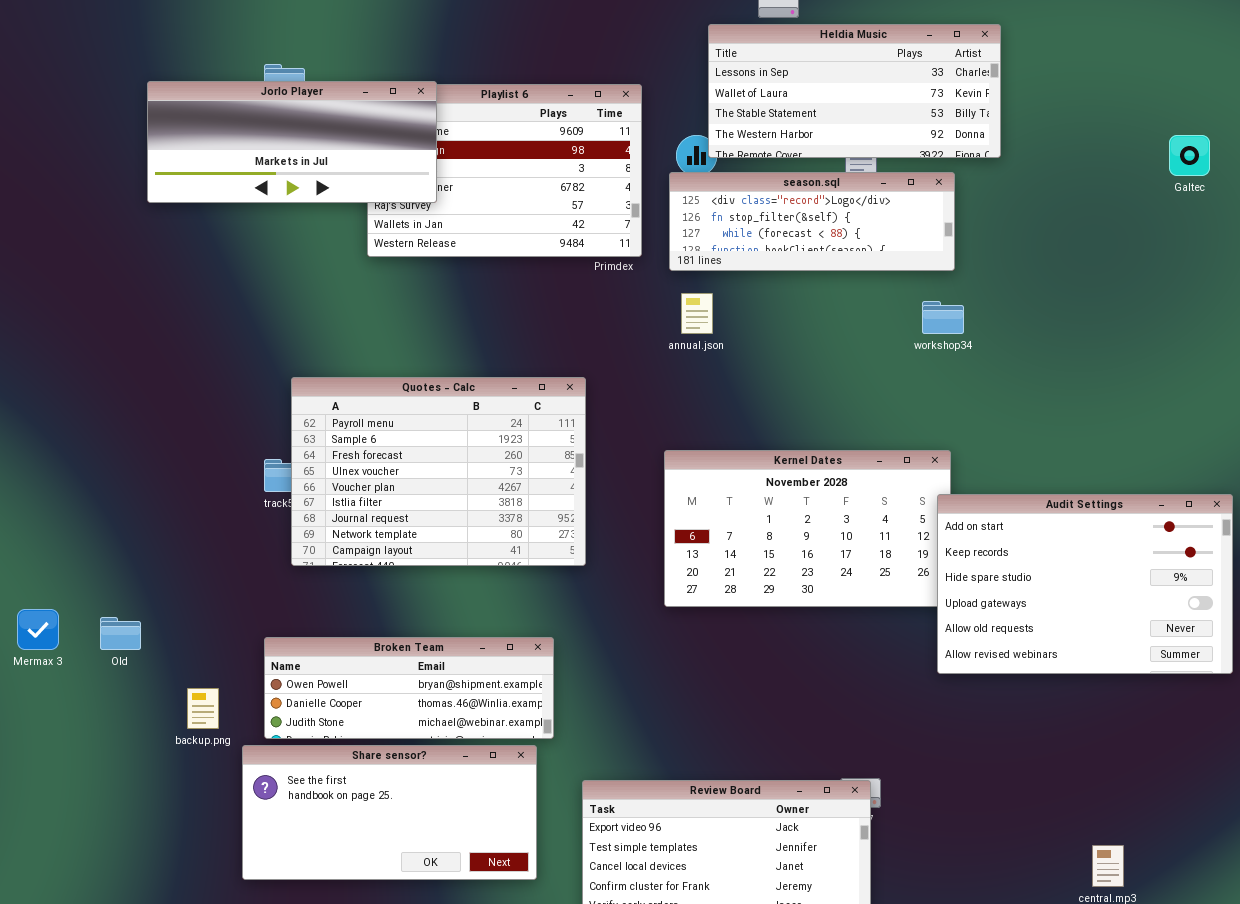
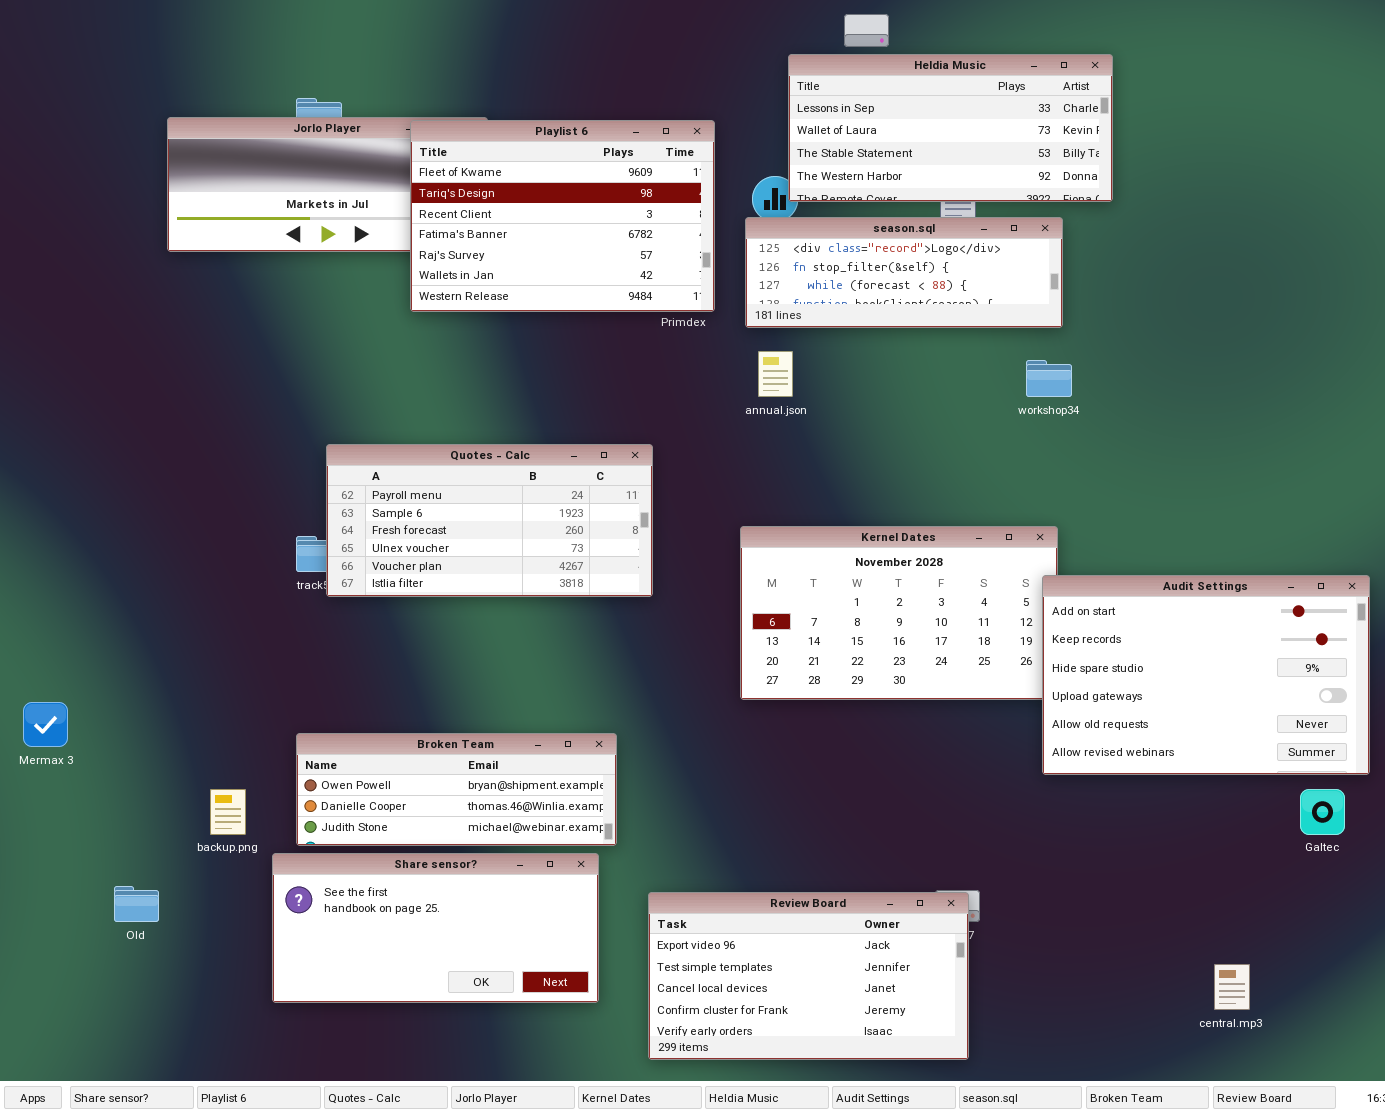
Playlist 6: [367,84,642,257] -> [410,120,715,312], raised
Galtec: [1169,135,1210,176] -> [1300,789,1345,835], moved
Quotes - Calc: [291,377,586,566] -> [326,444,653,597], resized
Old: [100,617,141,650] -> [114,886,159,922], moved

